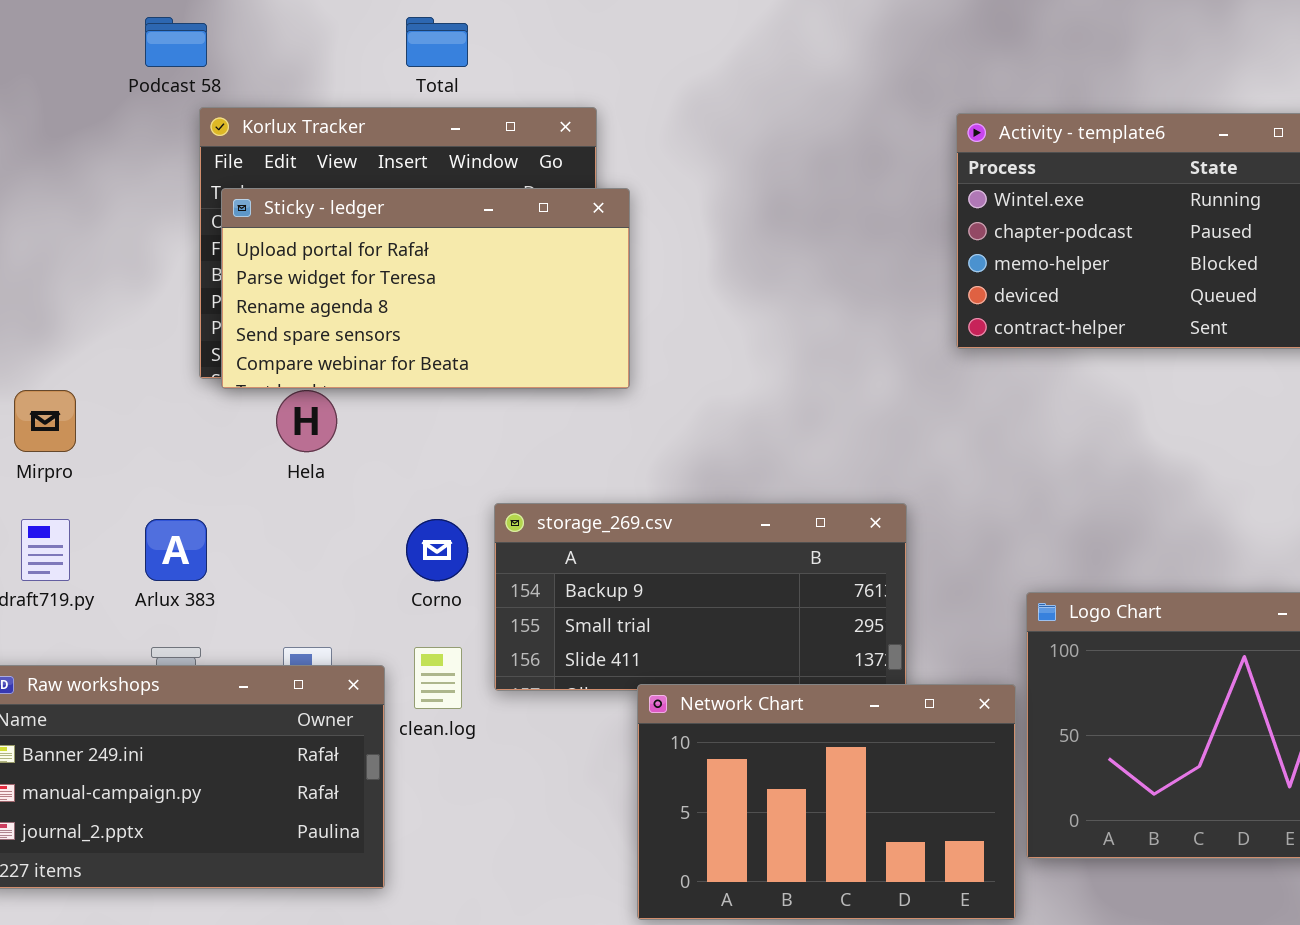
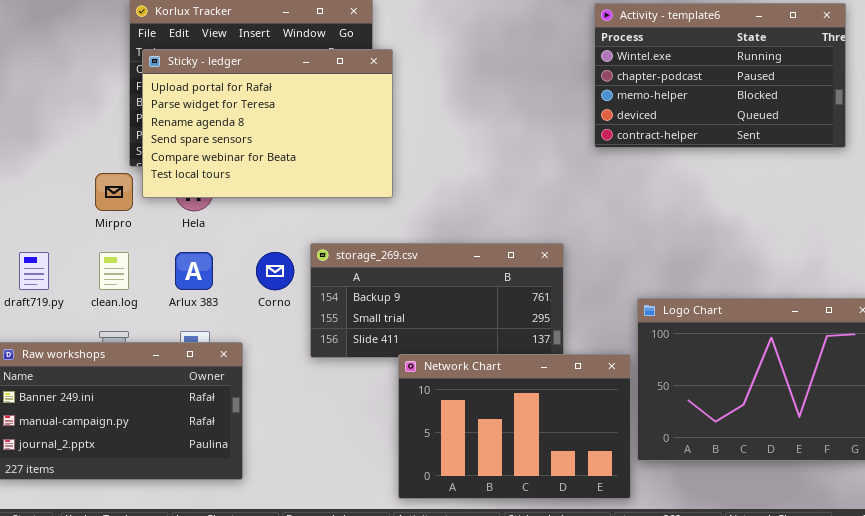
Sticky - ledger: [221,188,630,389] -> [142,49,393,198], resized
Mirpro: [14,390,76,452] -> [95,173,133,211], moved
Arlux 383: [145,519,207,581] -> [175,252,213,290], moved
clean.log: [414,647,462,709] -> [99,252,129,290], moved

